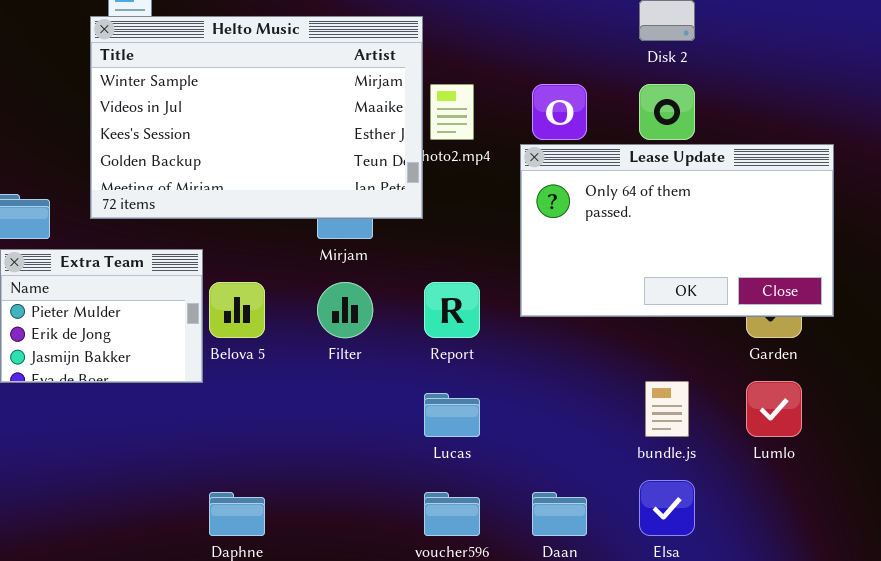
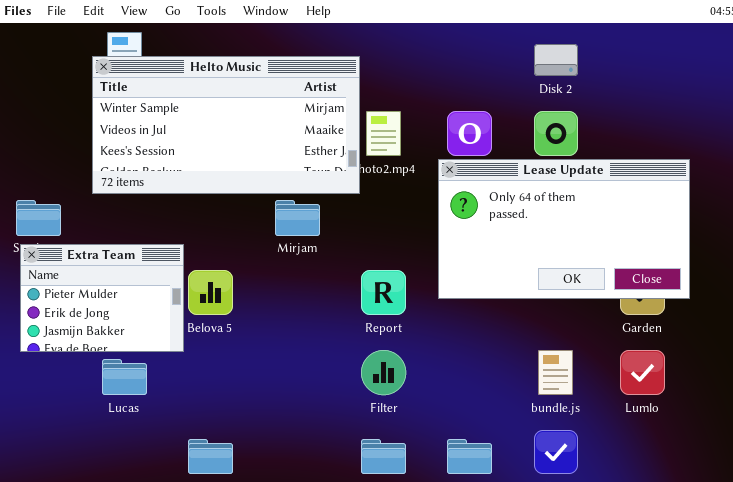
Helto Music: [90,16,423,219] -> [92,56,360,194], resized
Filter: [317,282,373,338] -> [361,350,406,395], moved
Lucas: [424,393,480,437] -> [102,359,147,395], moved

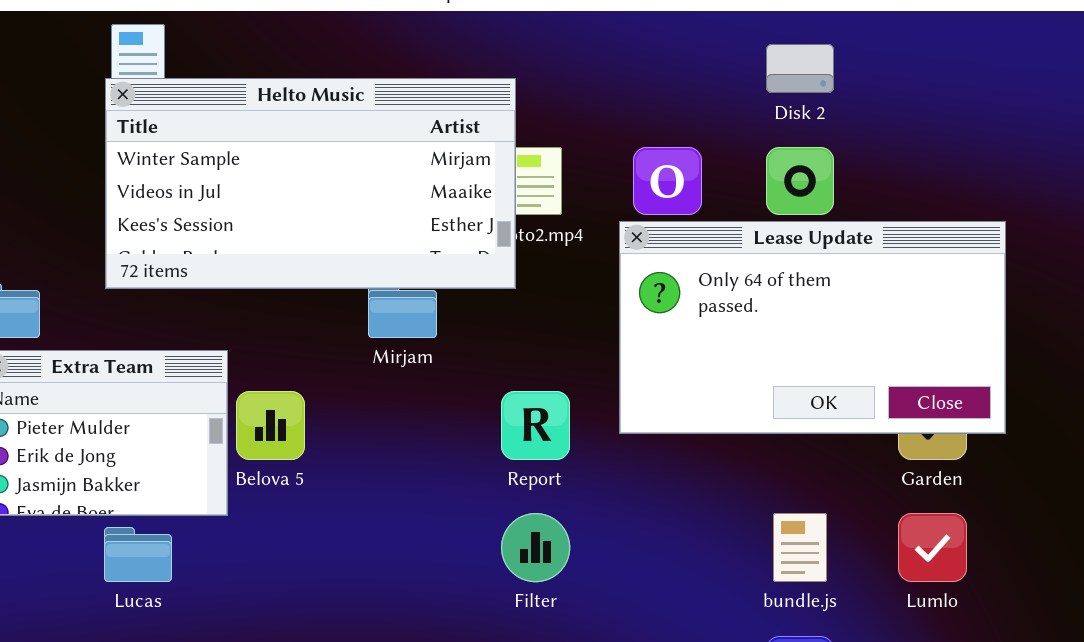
Helto Music: [92,56,360,194] -> [105,78,516,289], moved

